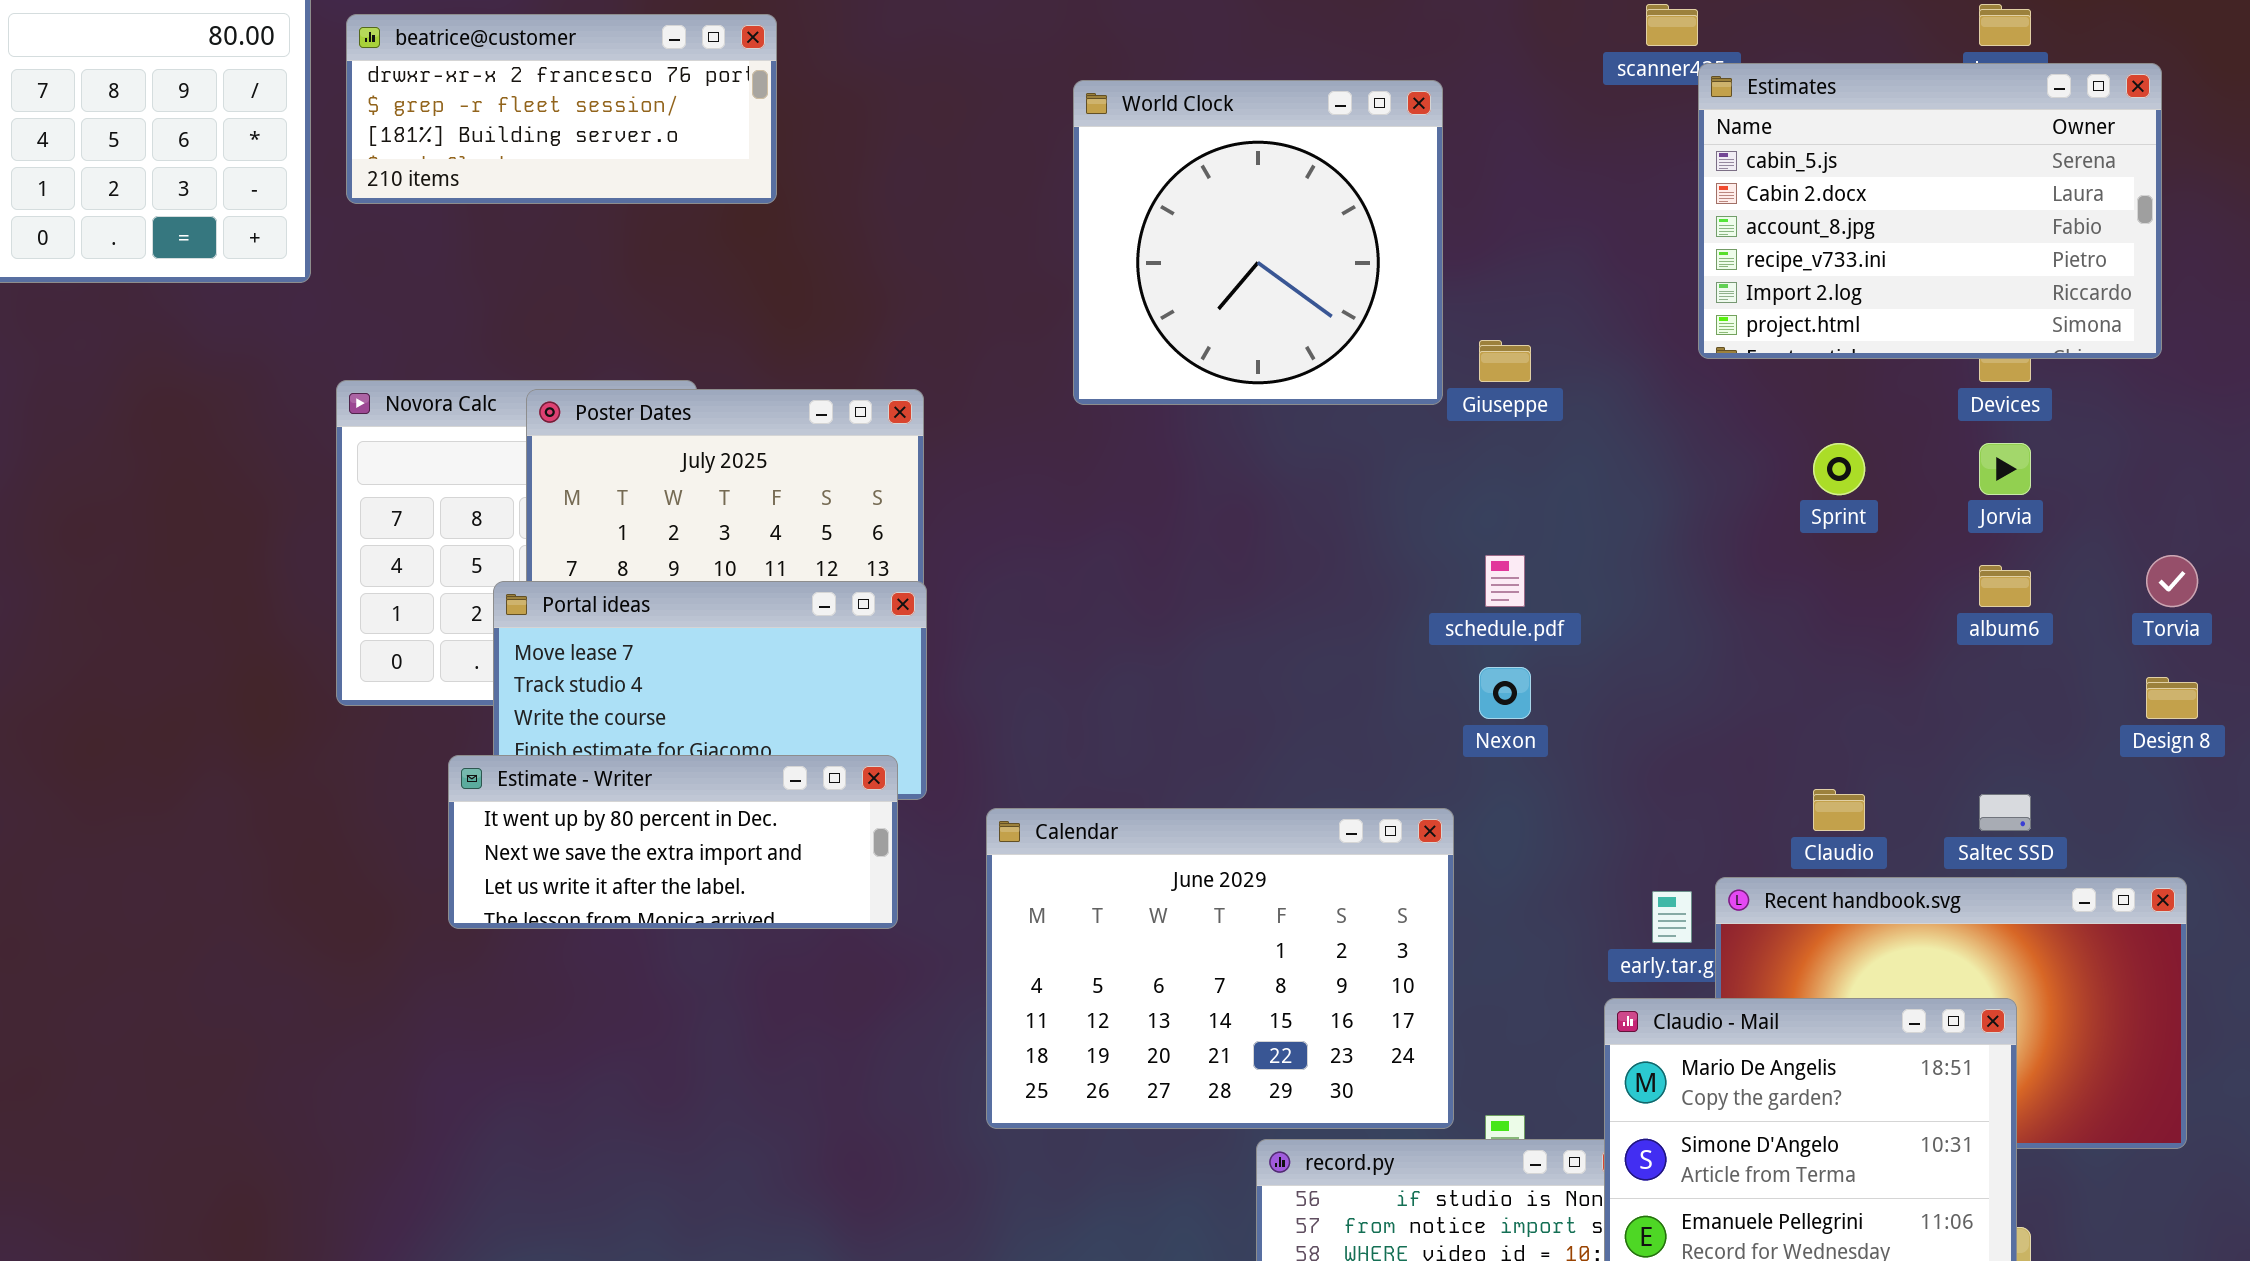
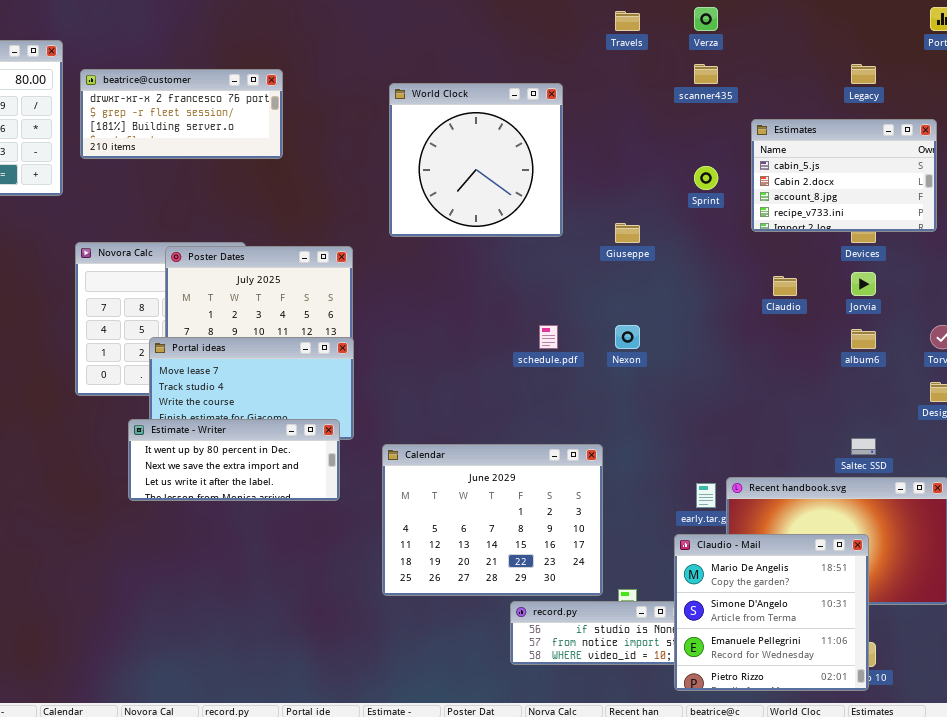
Estimates: [1698,63,2162,359] -> [751,119,937,232], resized
World Clock: [1073,80,1443,405] -> [389,83,563,237], moved
Sprint: [1813,443,1865,495] -> [694,166,718,190], moved
schedule.pdf: [1485,555,1525,607] -> [539,325,558,349], moved
Nexon: [1479,667,1531,719] -> [615,325,640,349], moved
Claudio: [1813,789,1865,831] -> [773,276,797,296], moved

